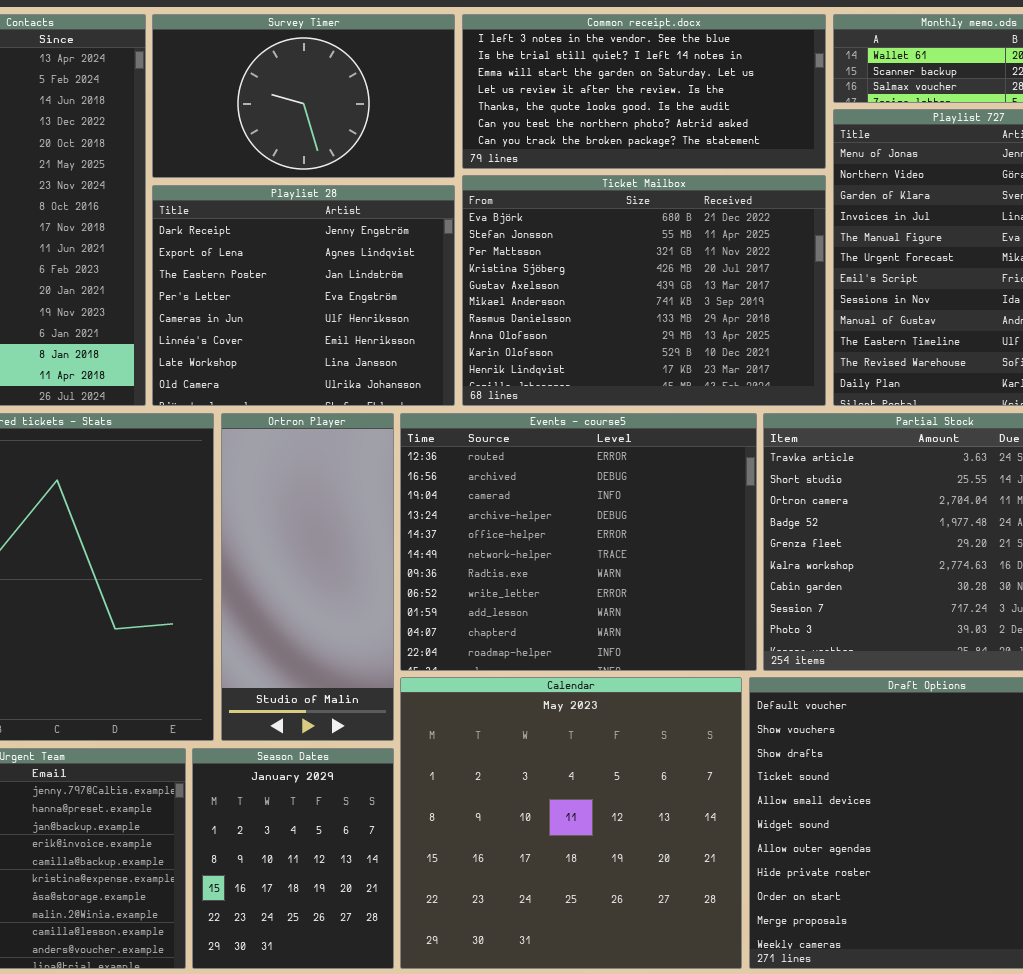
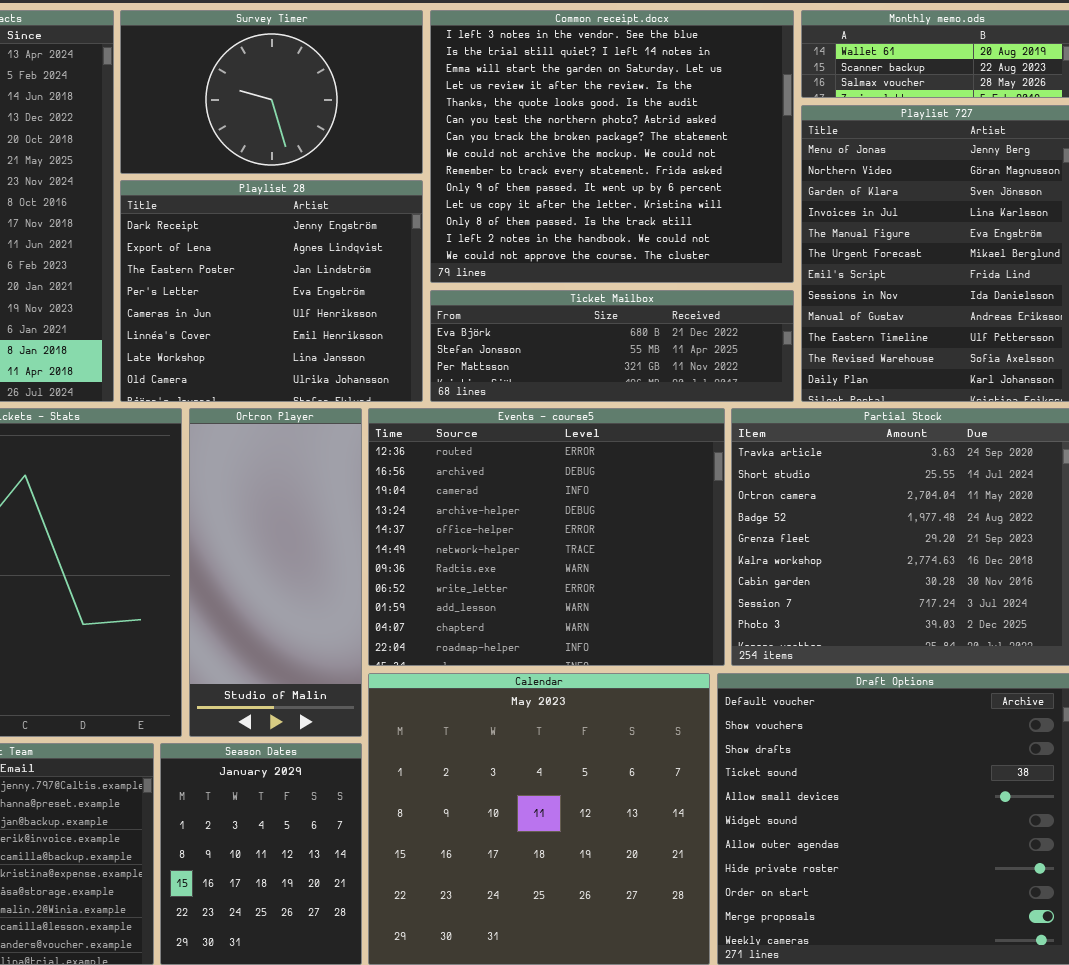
Common receipt.docx: [462,14,826,169] -> [430,10,794,283], resized
Ticket Mailbox: [462,175,826,406] -> [430,290,794,402], resized

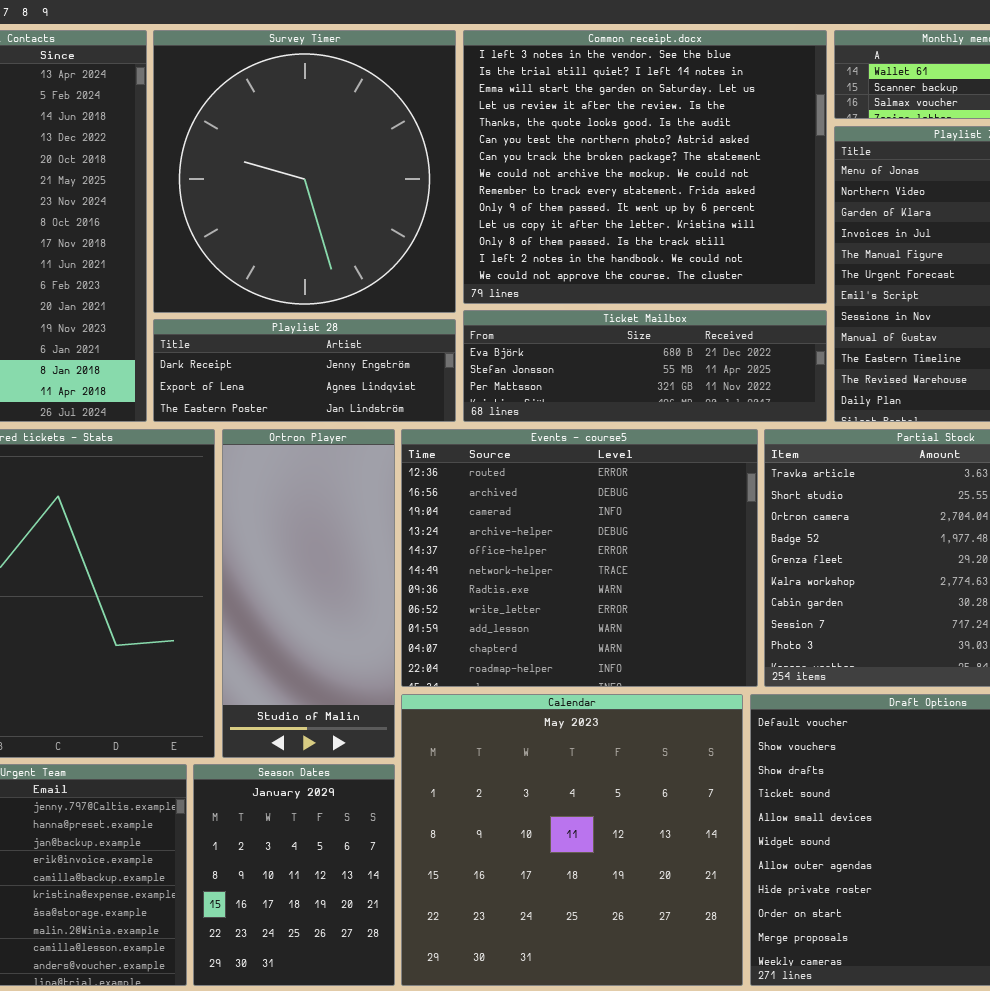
Survey Timer: [120,10,423,174] -> [153,30,456,313], resized
Playlist 28: [120,180,423,402] -> [153,319,456,422], resized

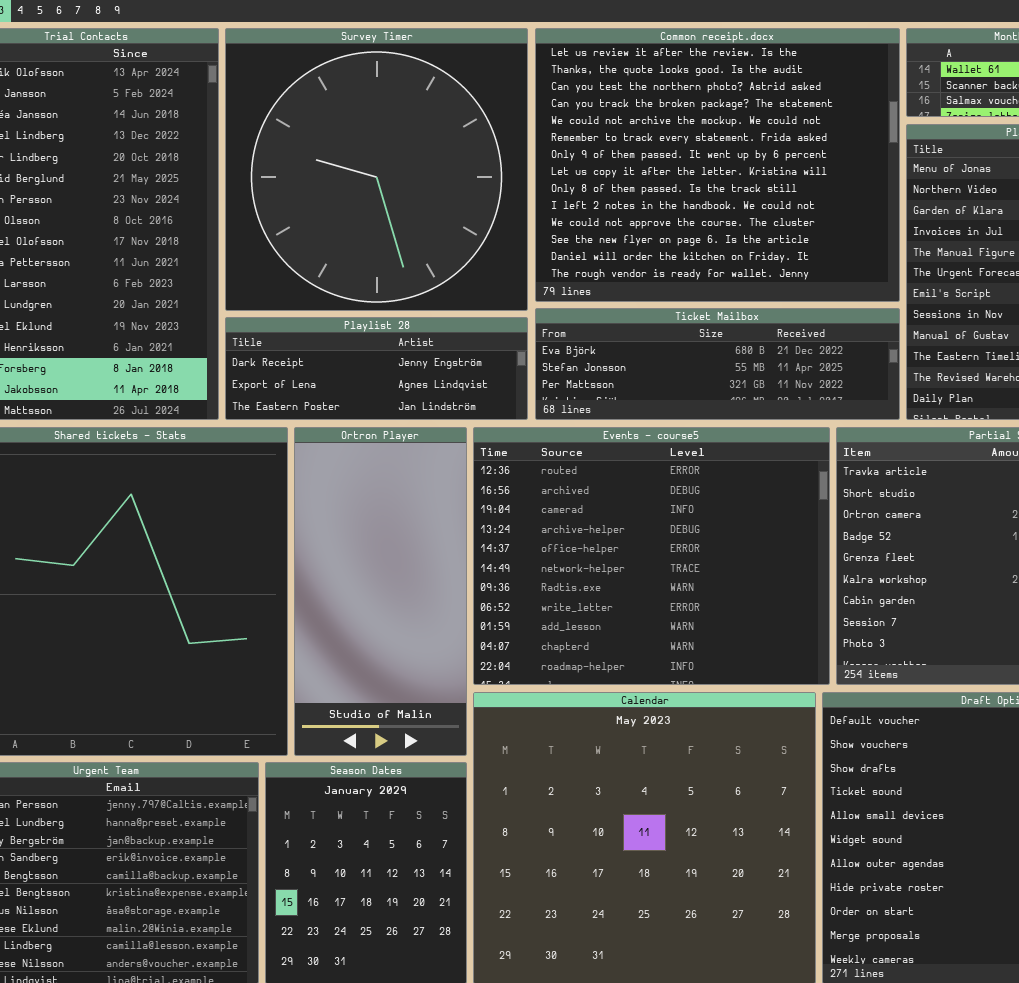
Common receipt.docx: [463,30,827,304] -> [535,28,900,302], scrolled down 3 rows

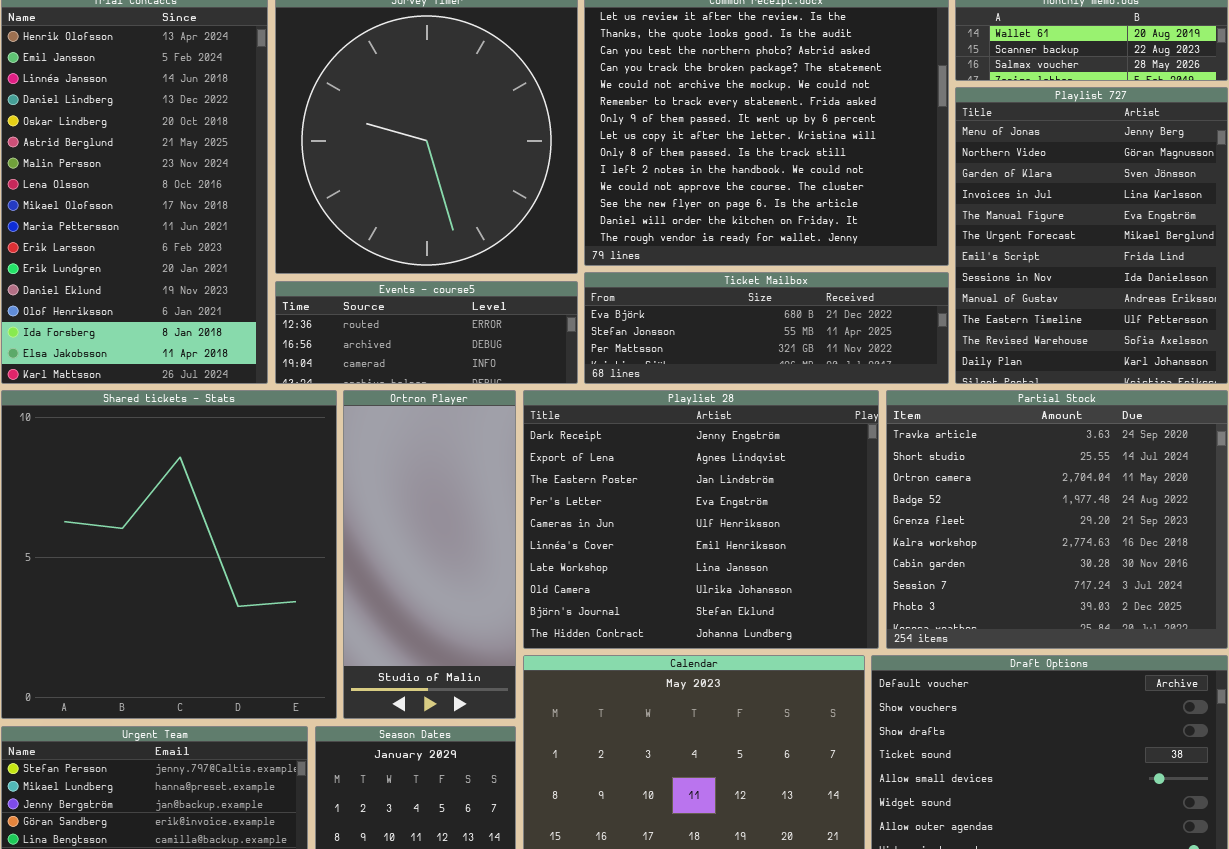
Playlist 28: [225,317,528,420] -> [523,390,879,649], moved, resized
Events - course5: [473,427,830,685] -> [275,281,578,384], moved, resized

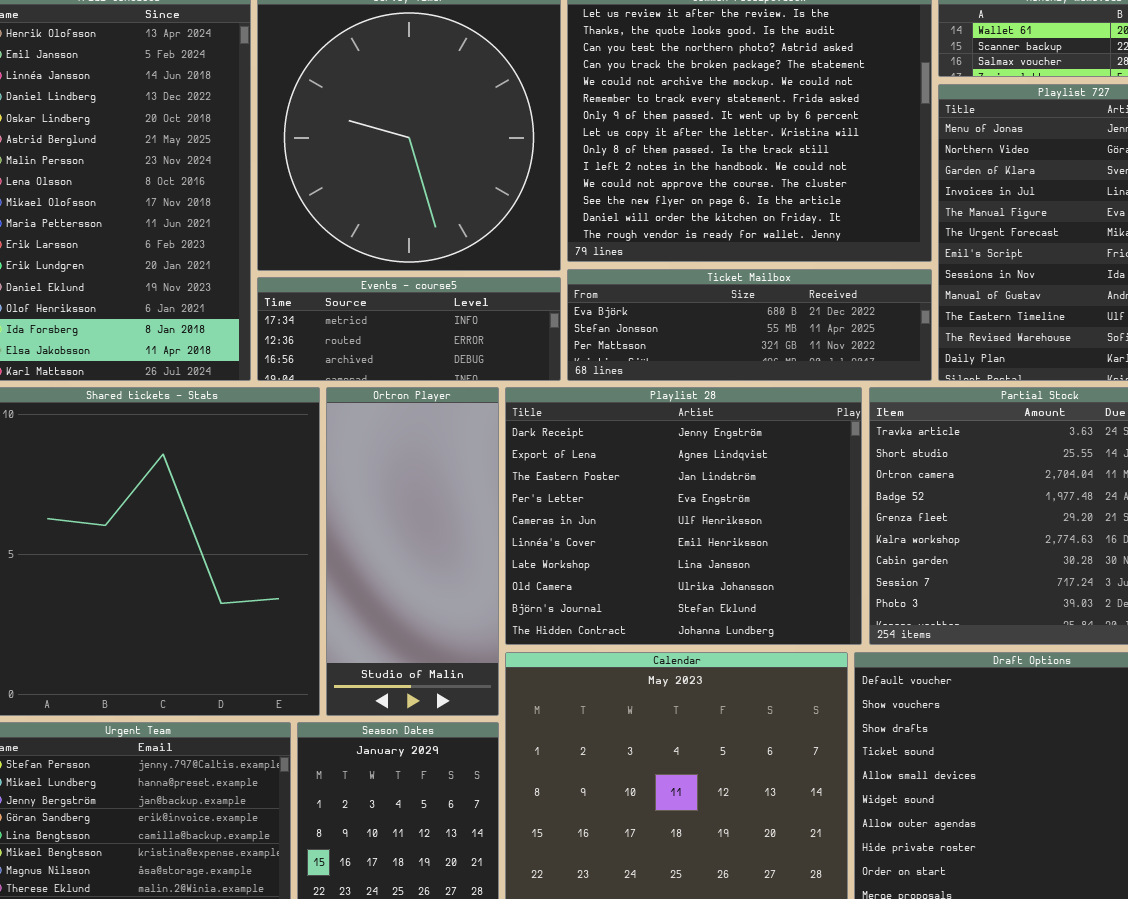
Events - course5: [275,281,578,384] -> [257,277,561,381], scrolled up 1 row

